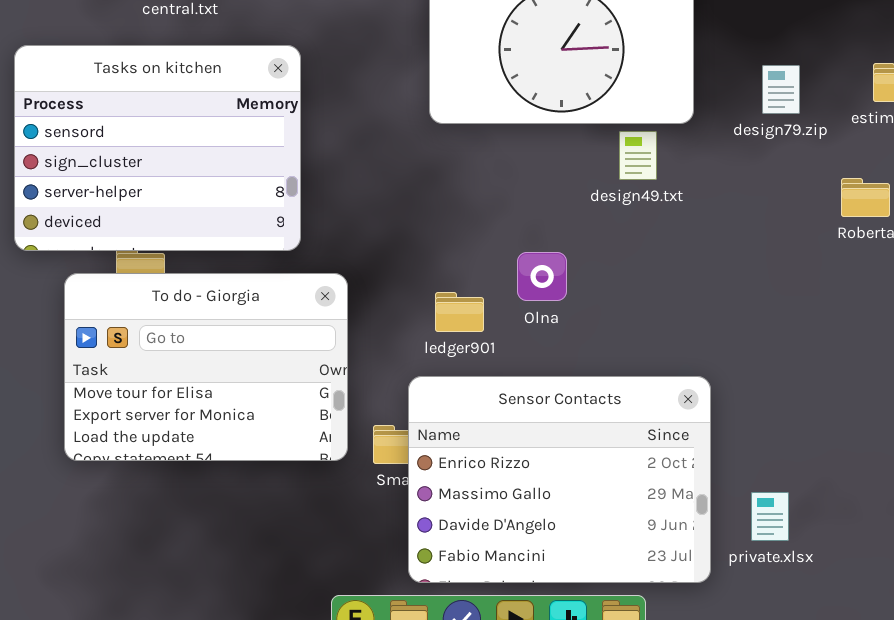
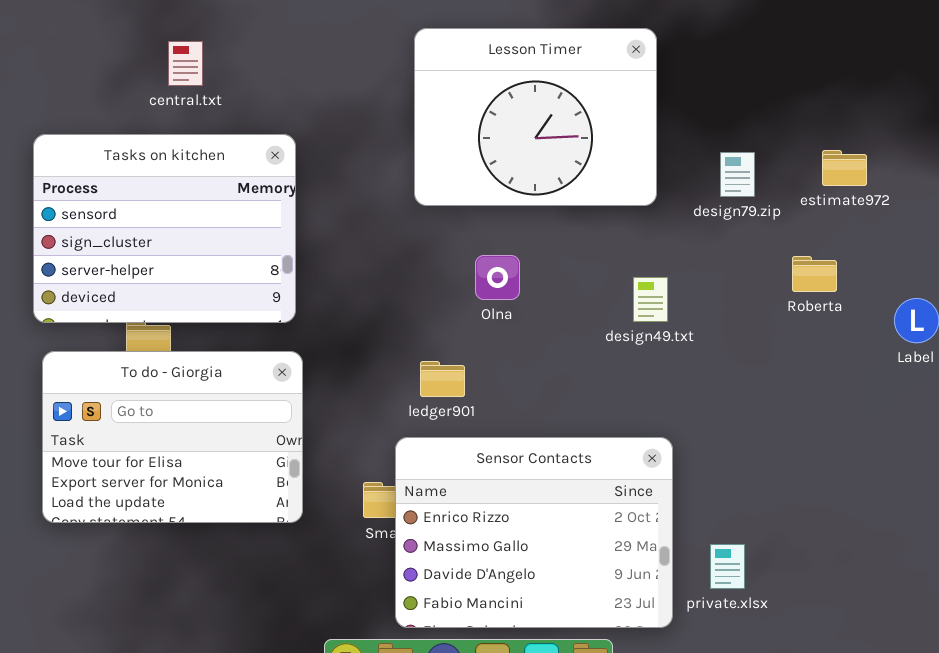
design49.txt: [619,131,657,180] -> [633,277,668,322], moved
Olna: [517,252,567,301] -> [475,255,520,300], moved
To do - Giorgia: [64,273,348,461] -> [42,351,303,523], moved

